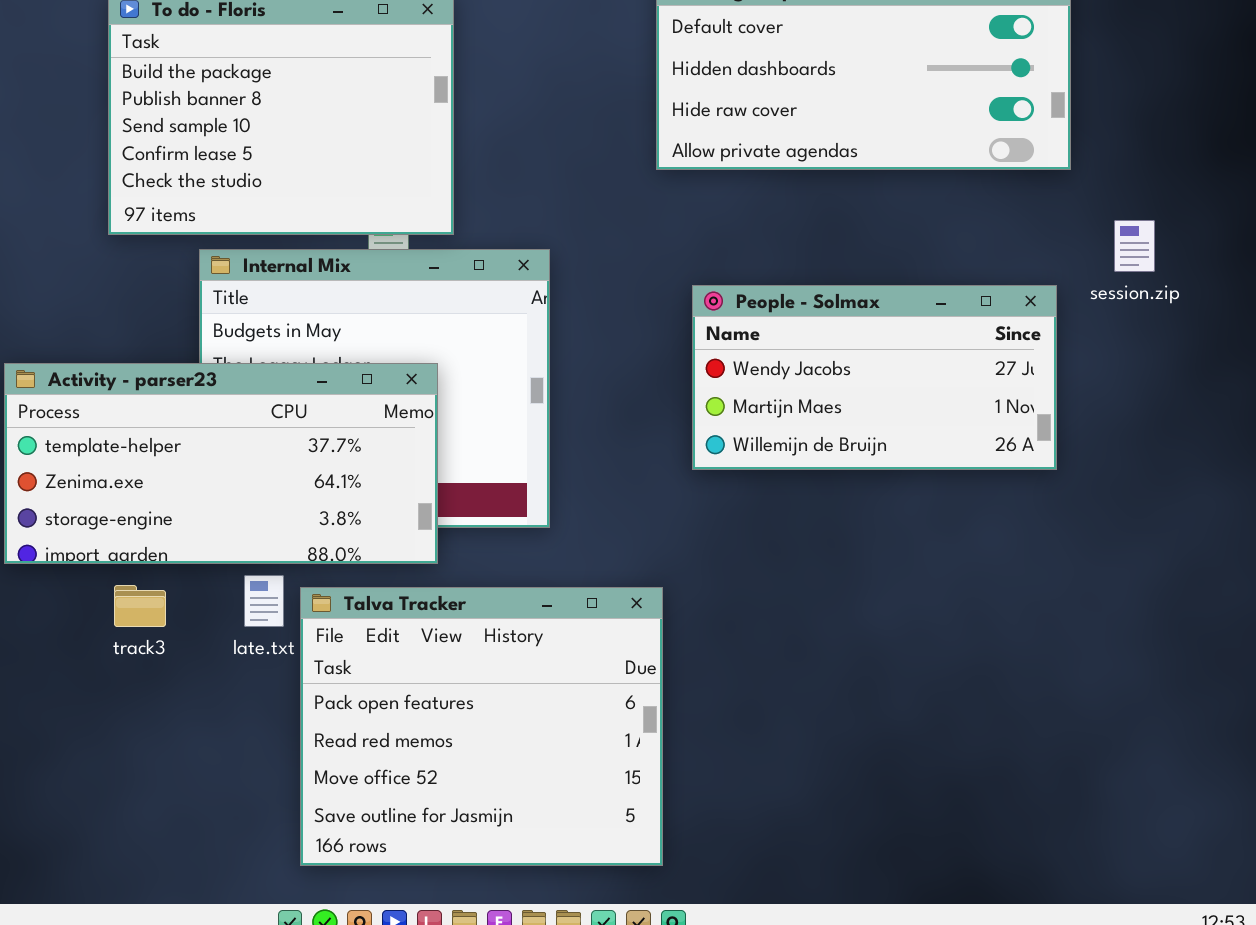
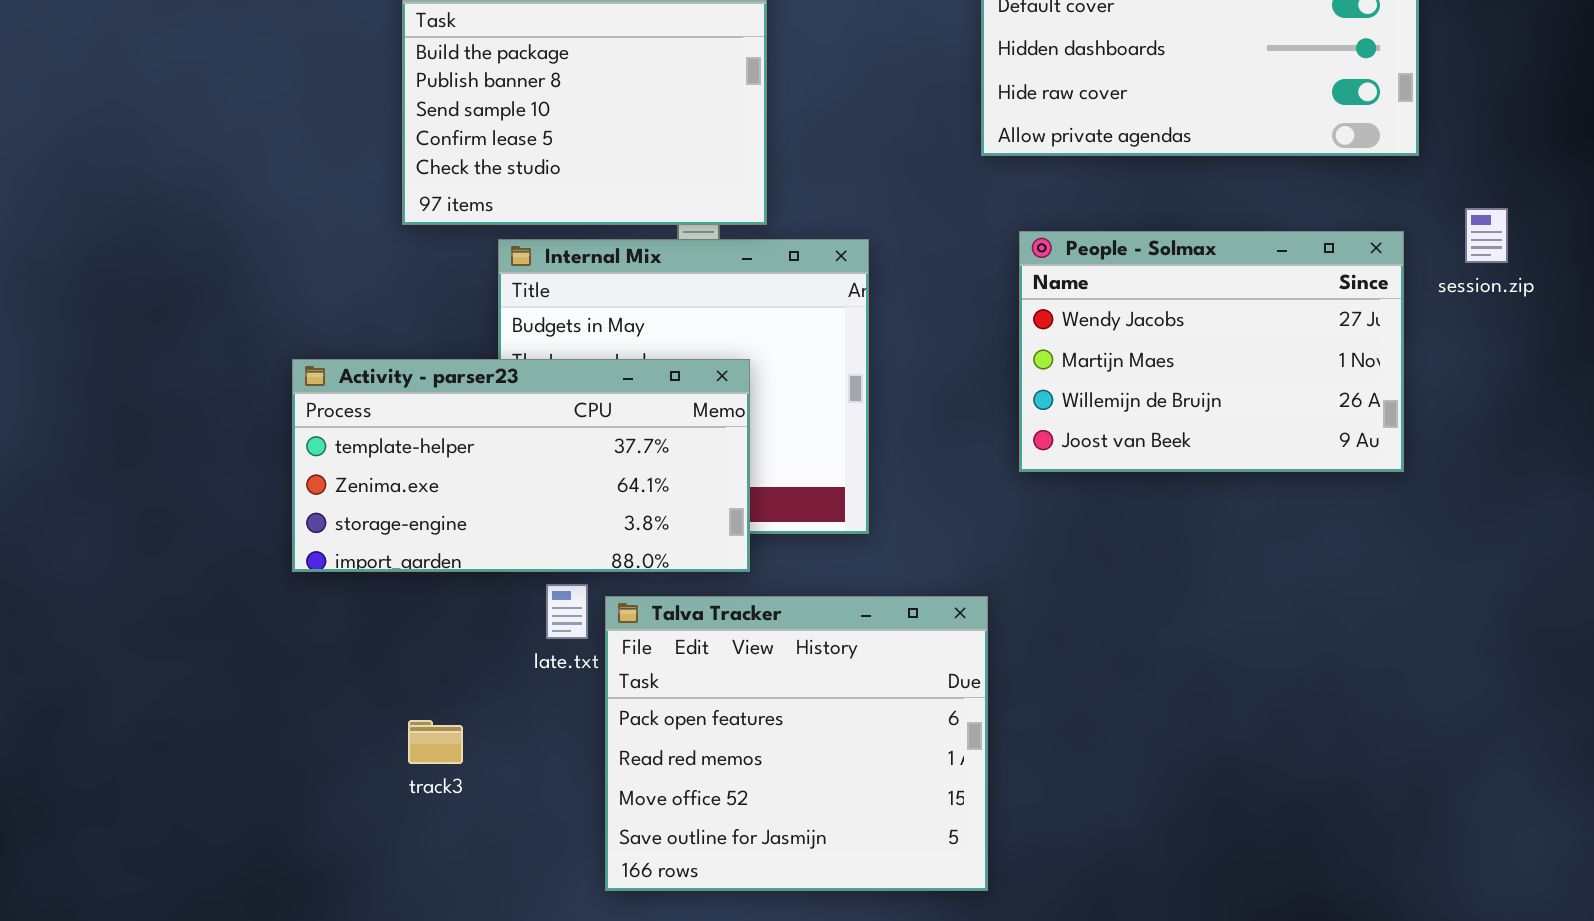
People - Solmax: [692,285,1057,470] -> [1019,231,1404,472], resized
track3: [114,585,166,627] -> [408,720,463,764], moved

